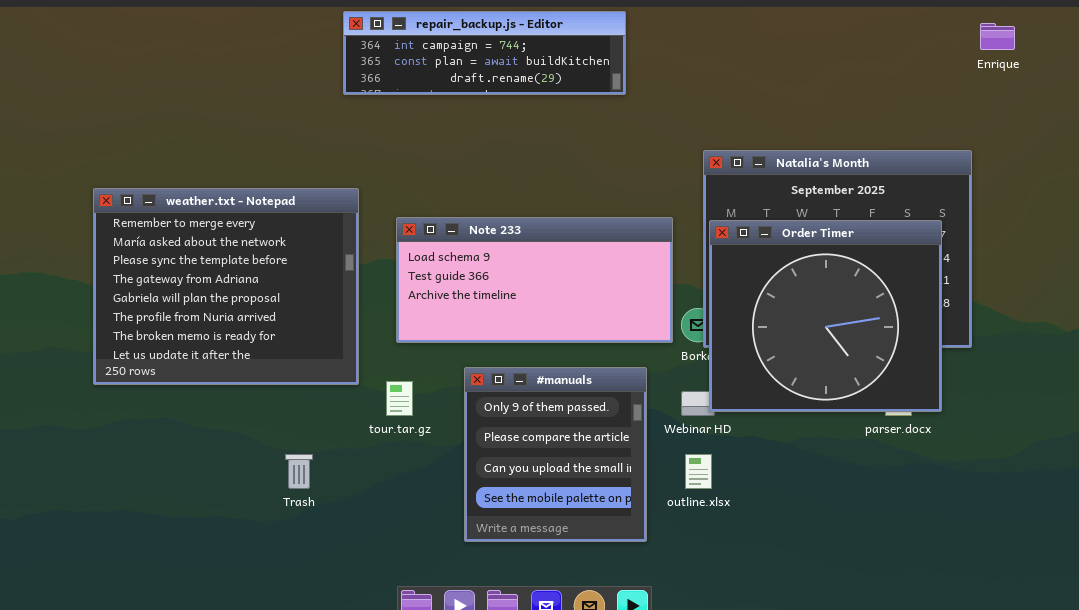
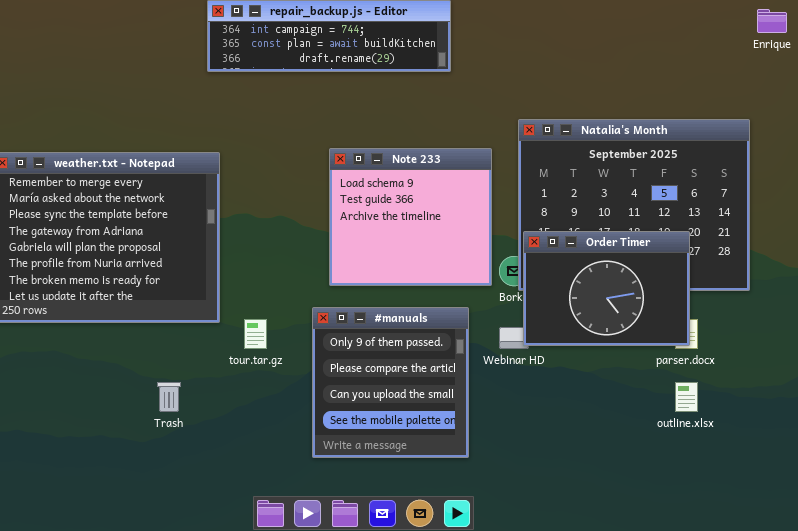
Note 233: [396,217,673,343] -> [329,148,492,286], resized
Order Timer: [709,220,942,412] -> [523,231,690,346], resized
outline.xlsx: [685,454,712,489] -> [675,382,698,412], moved

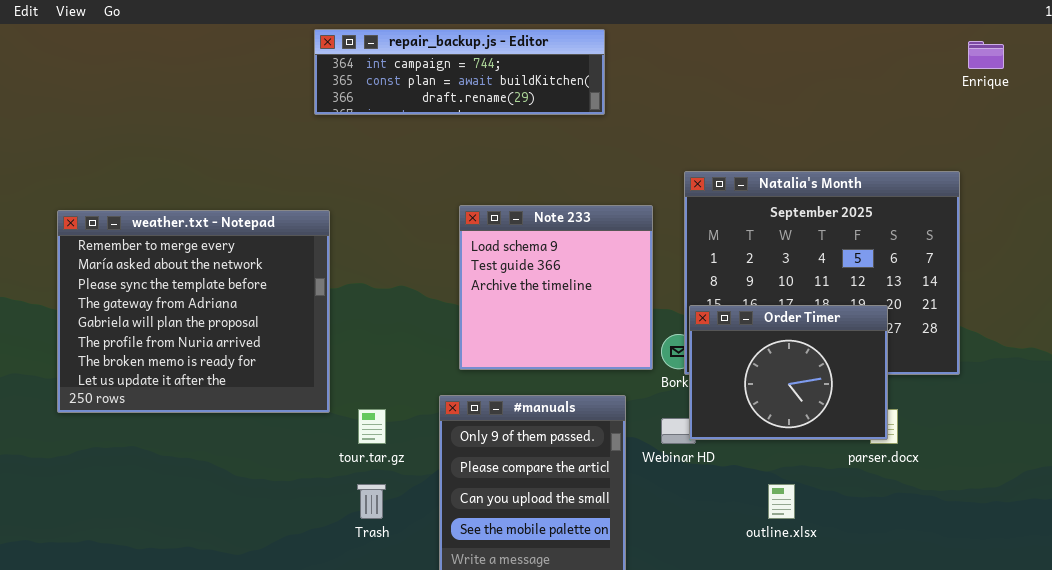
Trash: [157,382,181,412] -> [357,484,386,519], moved
outline.xlsx: [675,382,698,412] -> [768,484,795,519], moved

